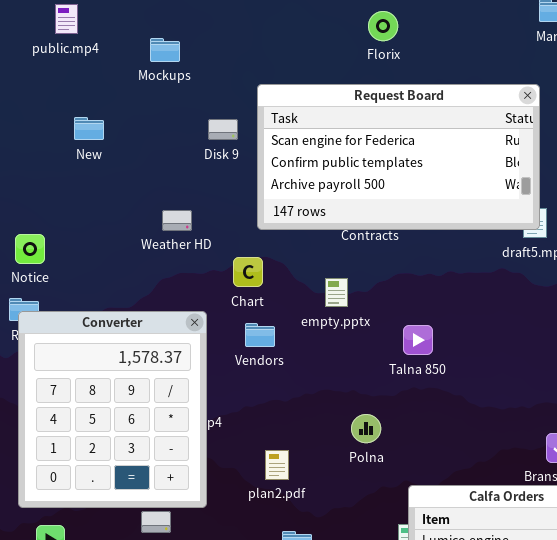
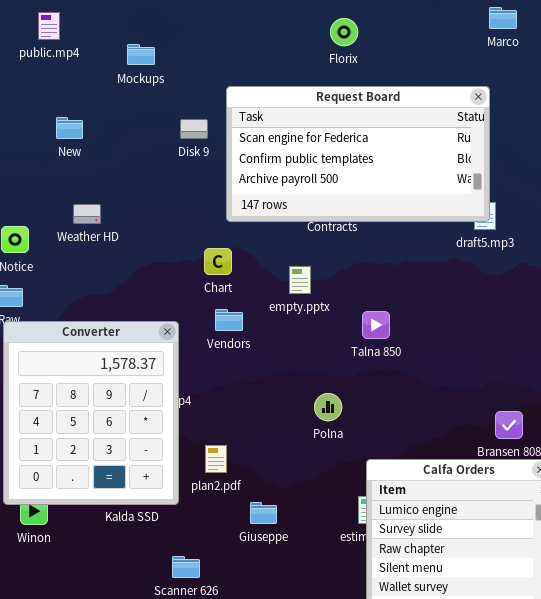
Weather HD: [162,210,192,231] -> [73,204,101,224], moved
Converter: [18,311,207,508] -> [3,321,179,505], moved
plan2.pdf: [265,450,289,480] -> [205,445,227,473], moved

